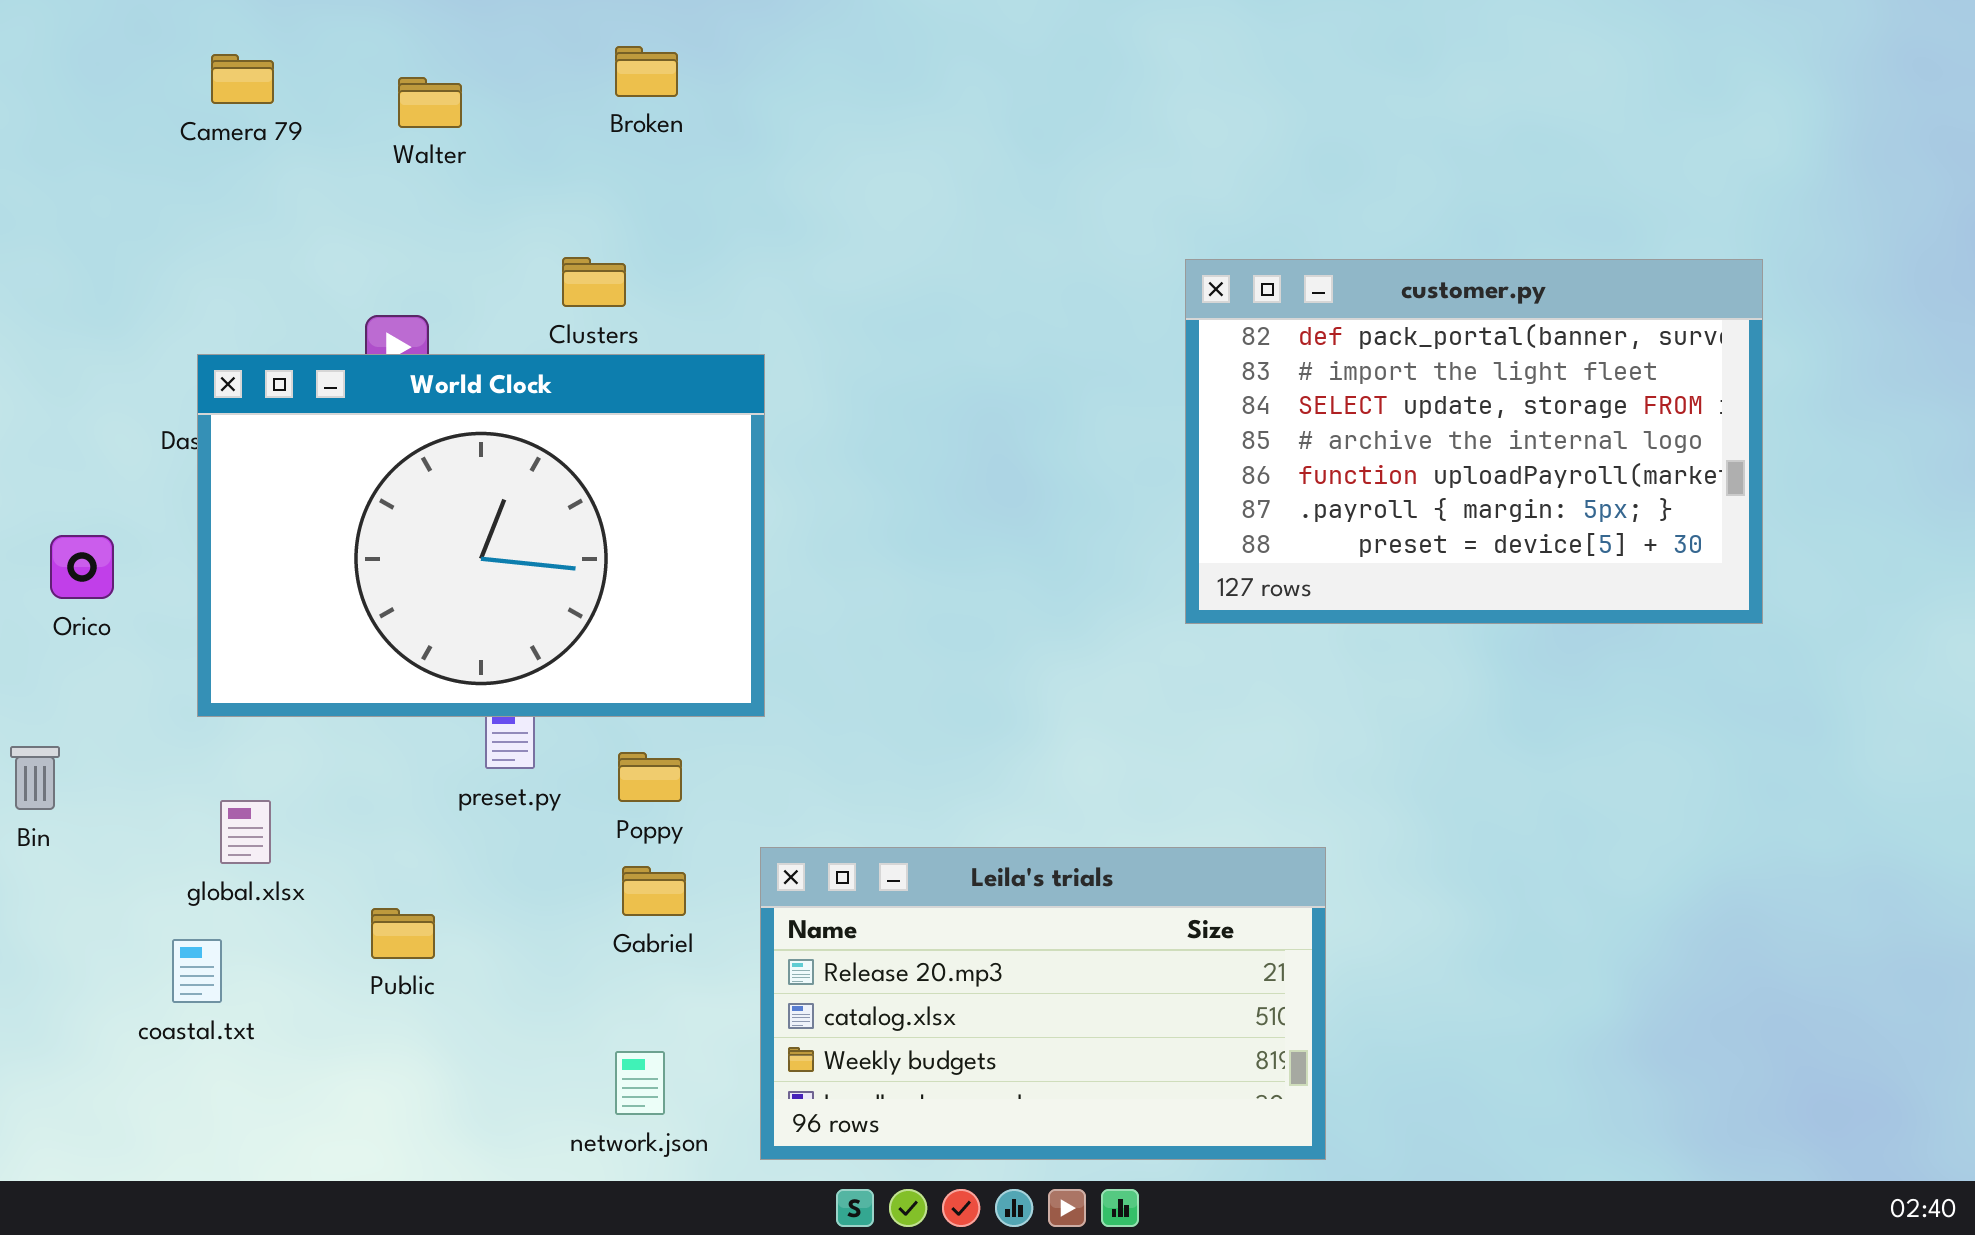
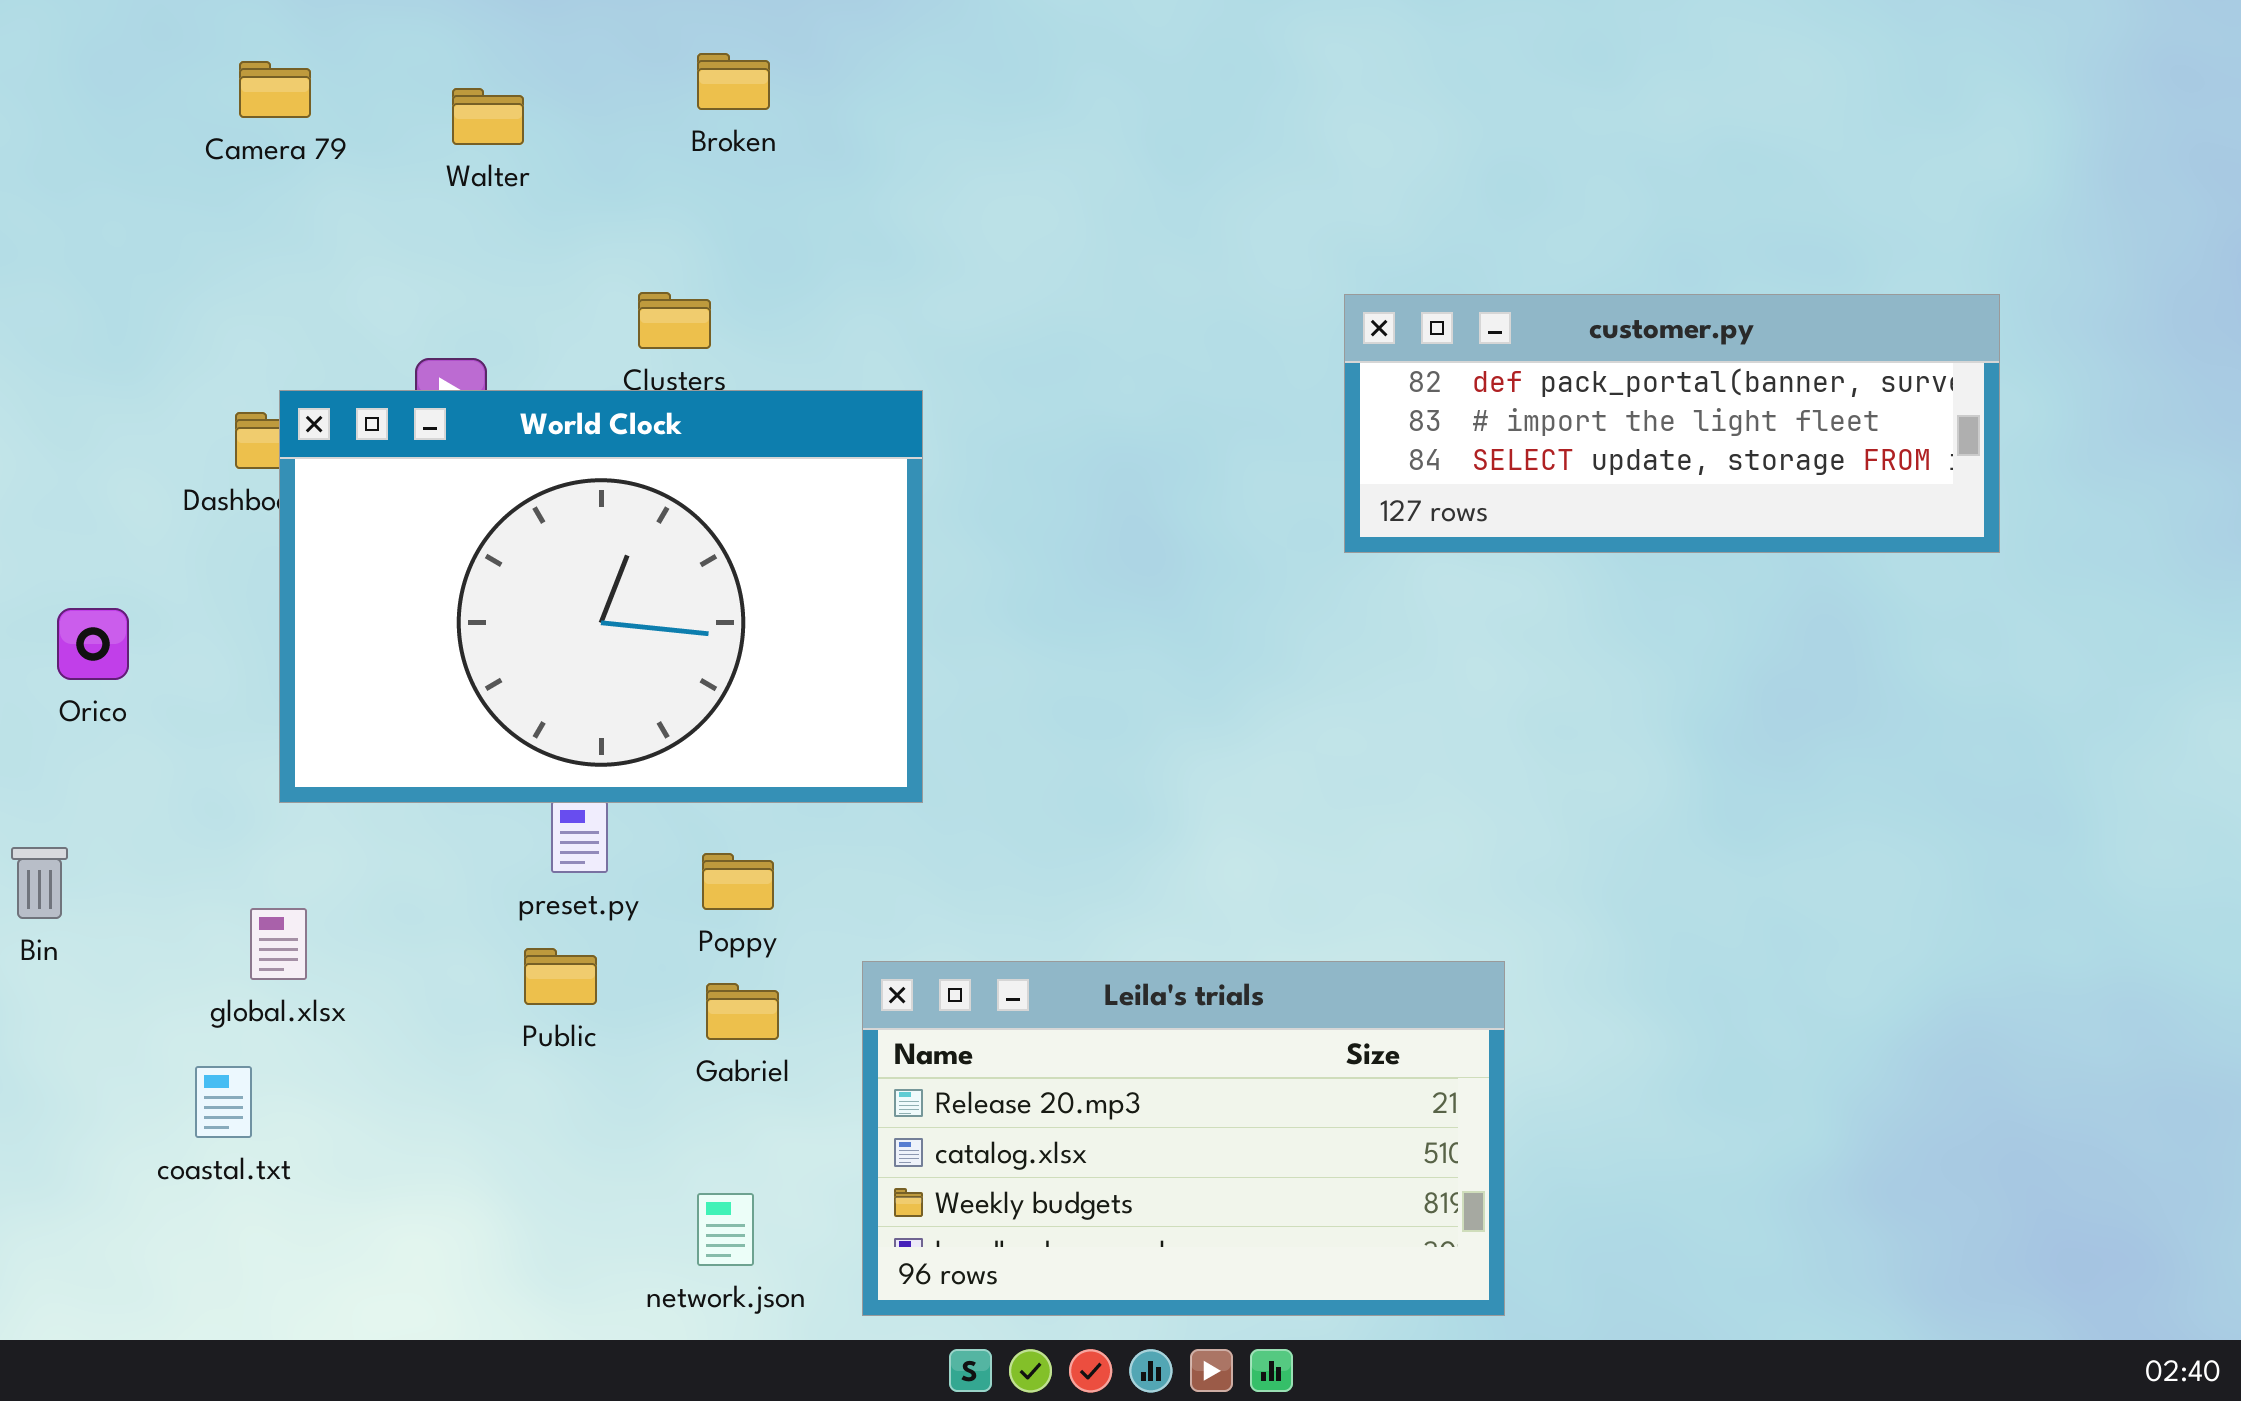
customer.py: [1185,259,1763,624] -> [1344,294,2000,553], resized
World Clock: [197,354,765,717] -> [279,390,923,803], moved
Public: [371,908,435,959] -> [524,948,597,1005], moved

